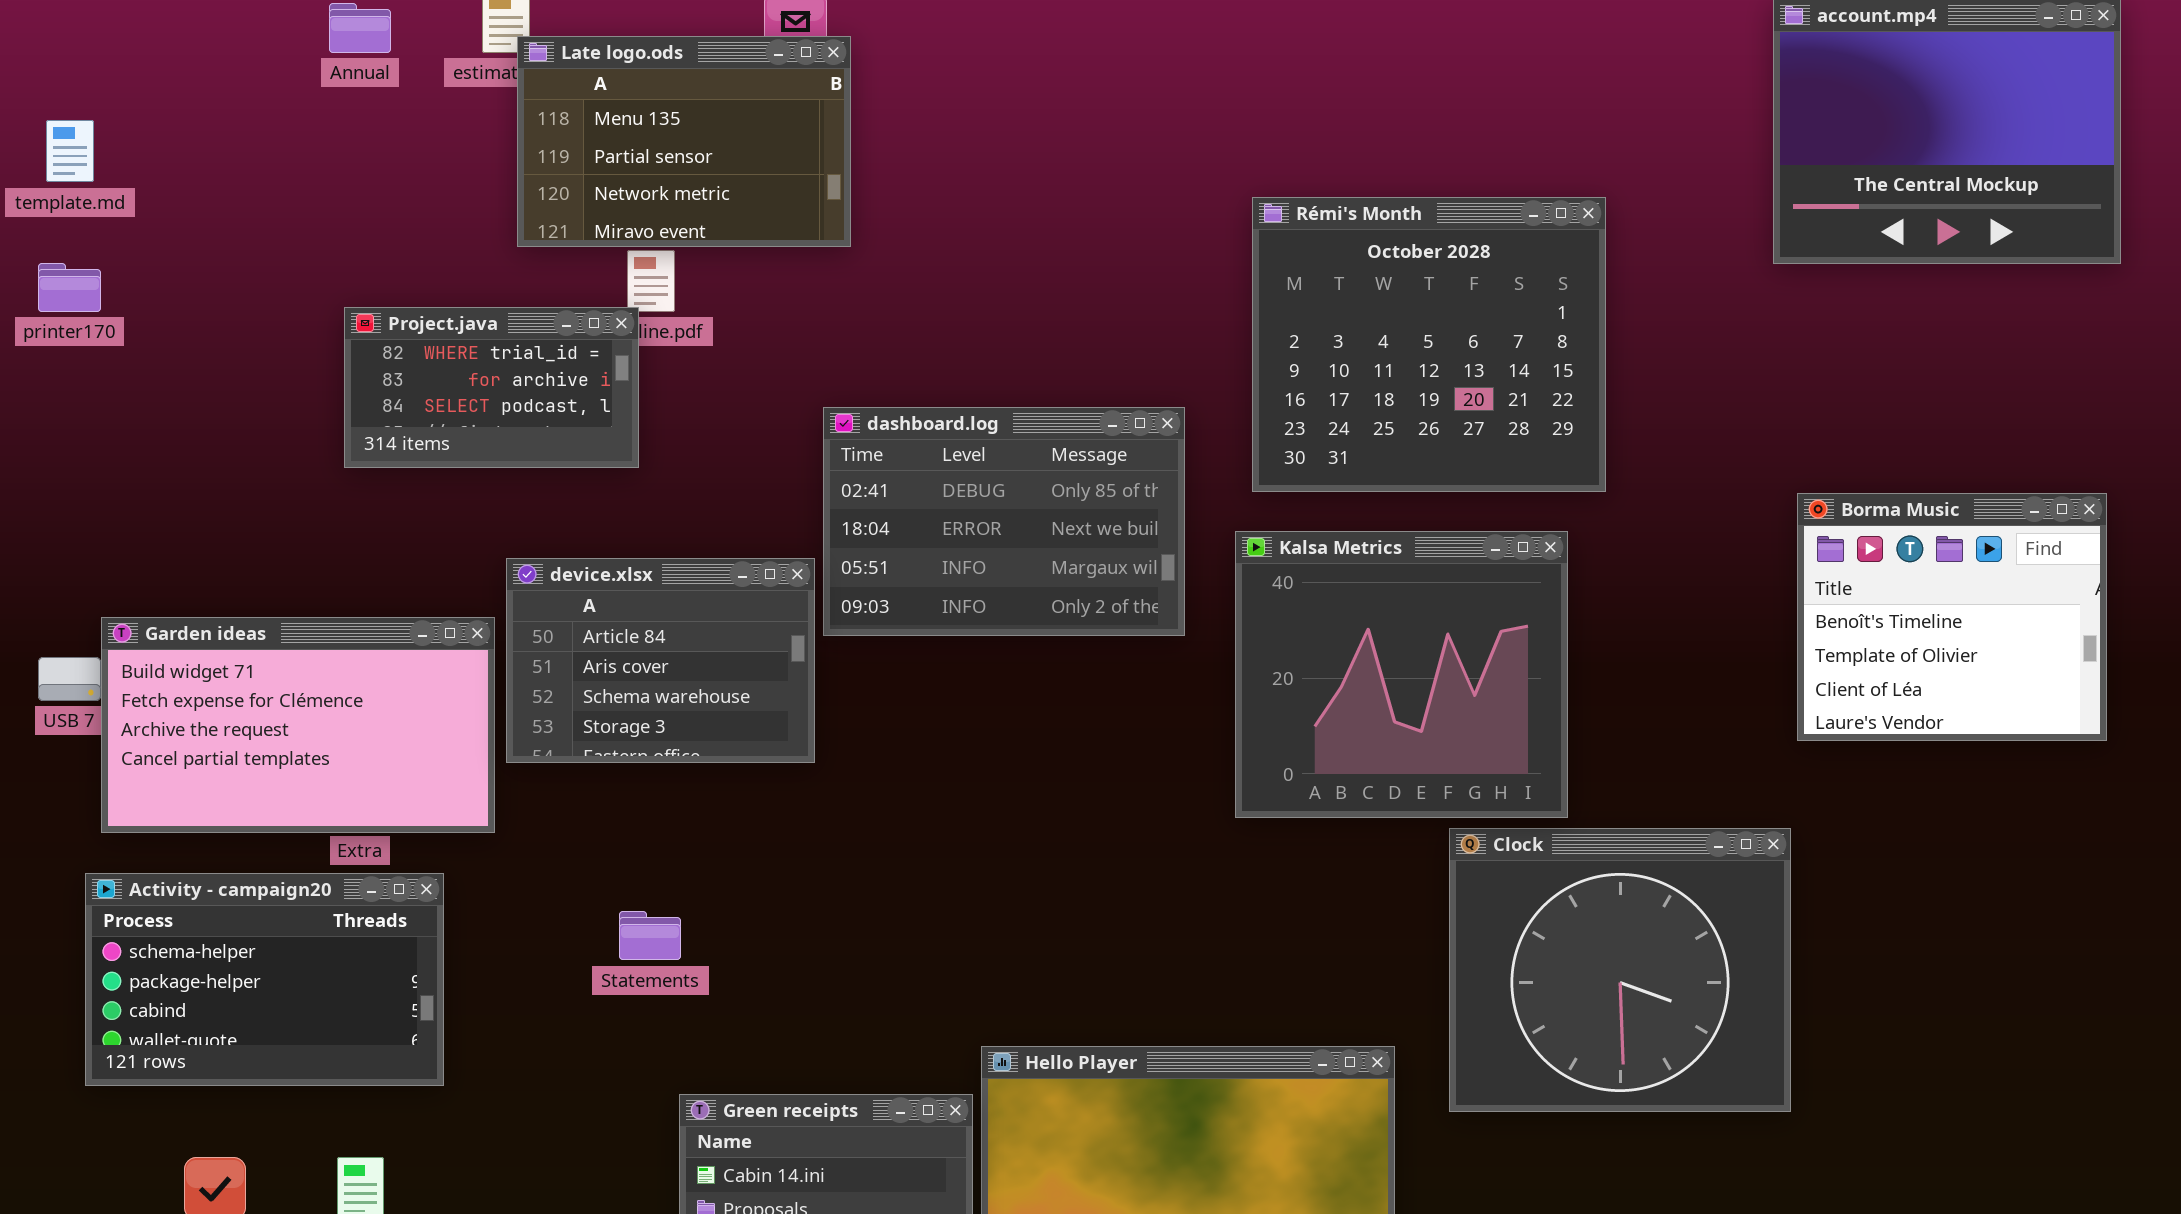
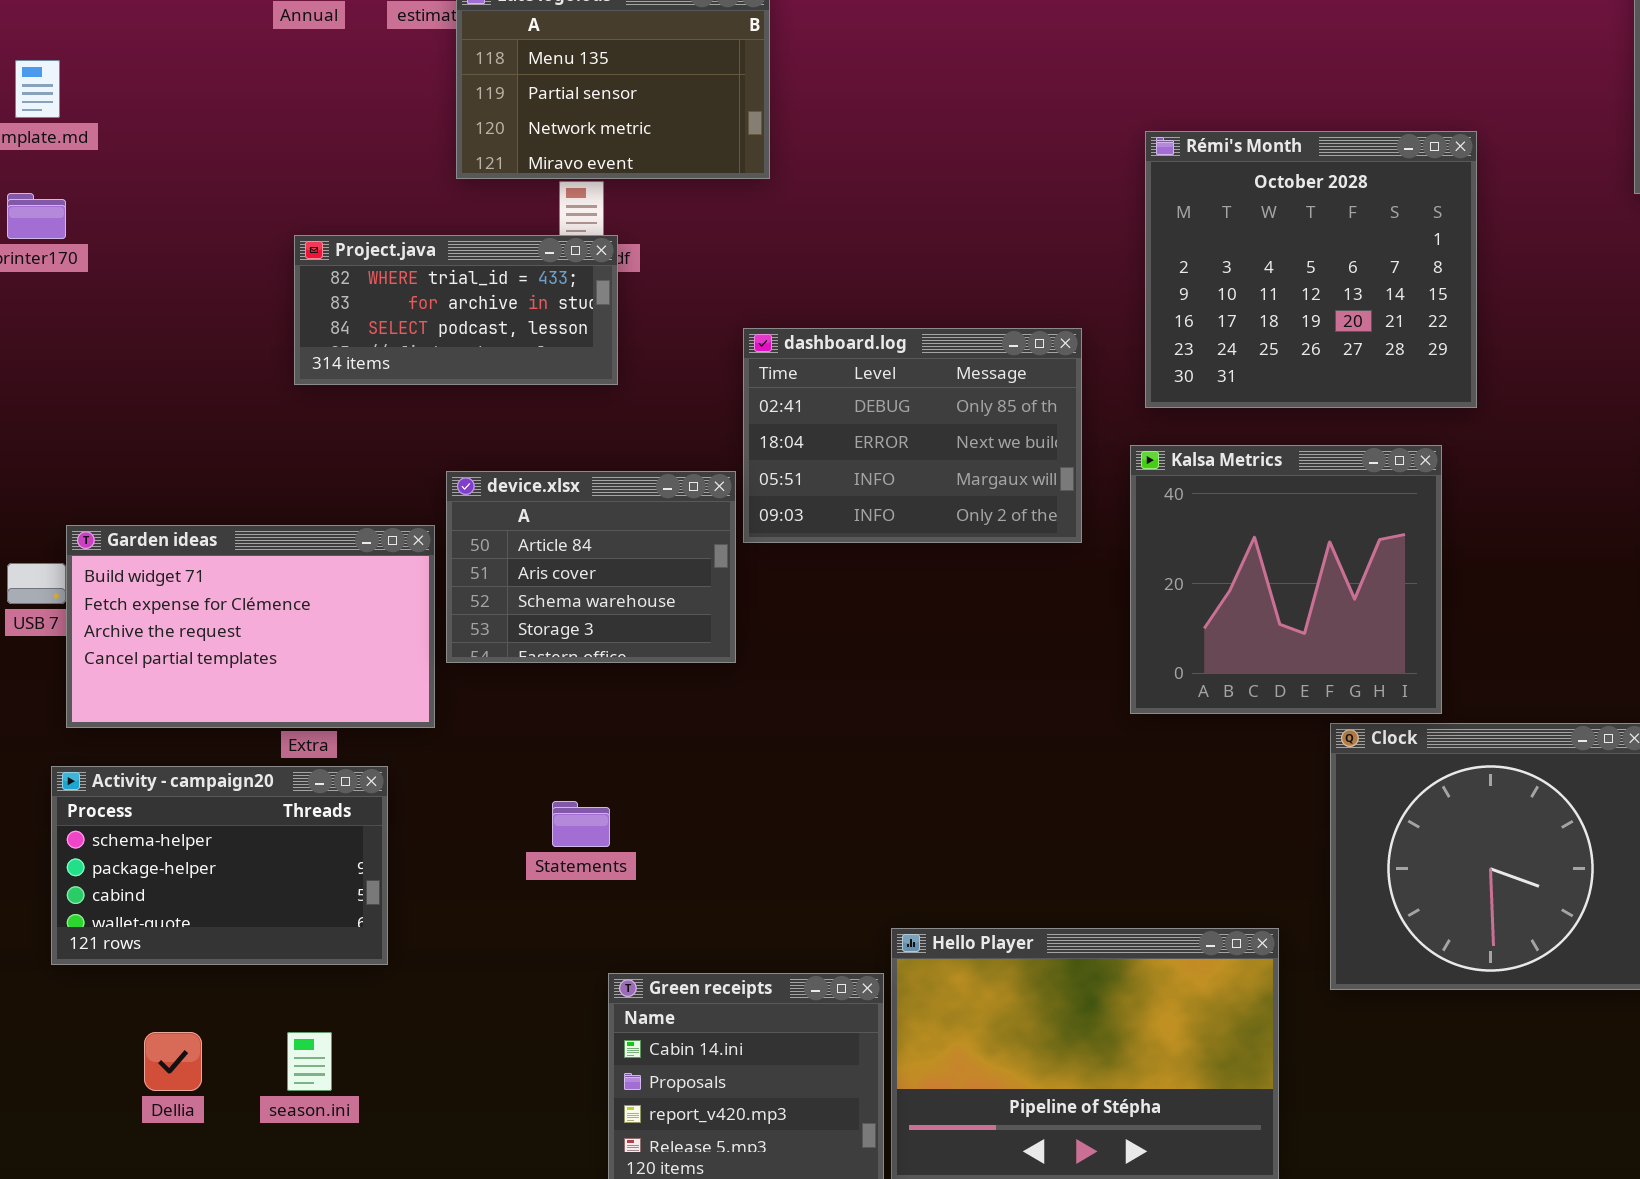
Project.java: [344,307,639,468] -> [294,235,618,385], resized

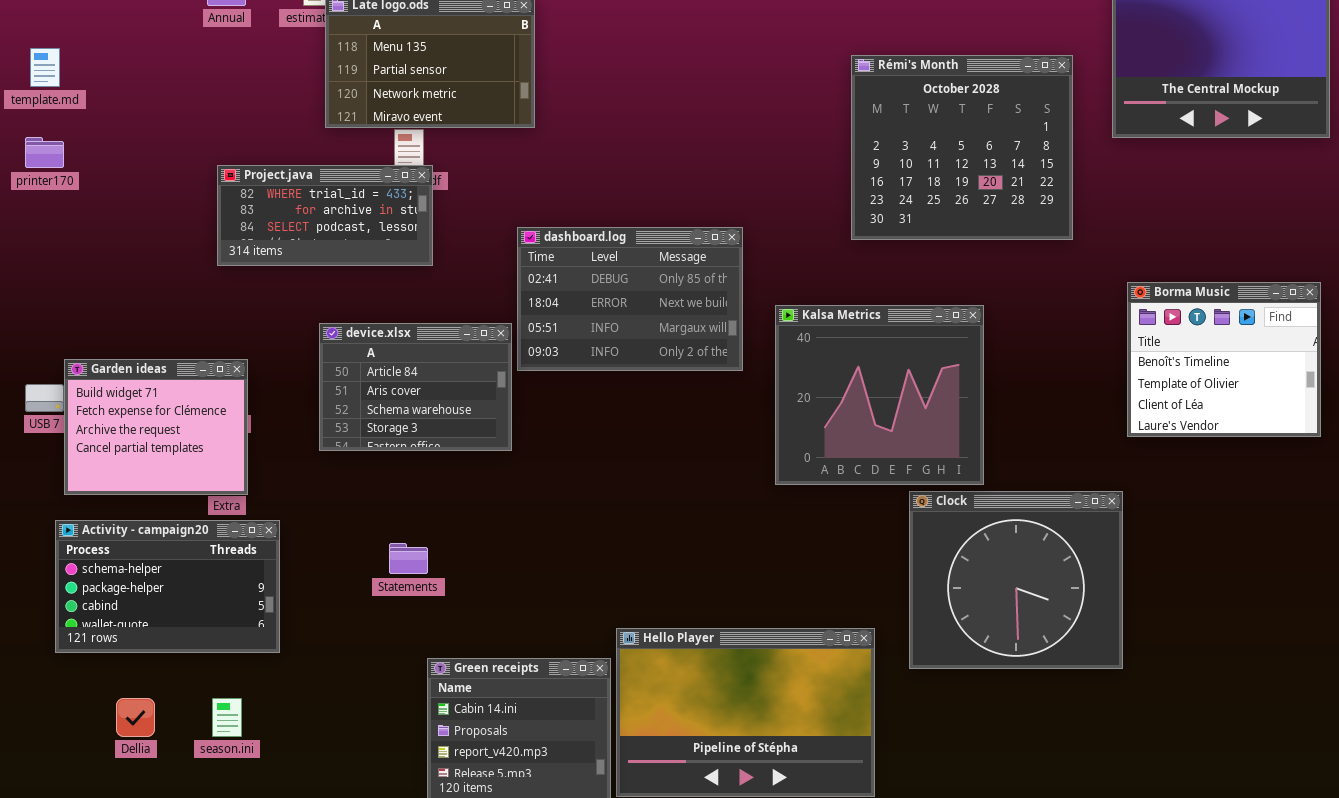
Rémi's Month: [1145,131,1477,408] -> [851,55,1073,240], moved
Garden ideas: [66,525,435,728] -> [64,359,248,495], resized

